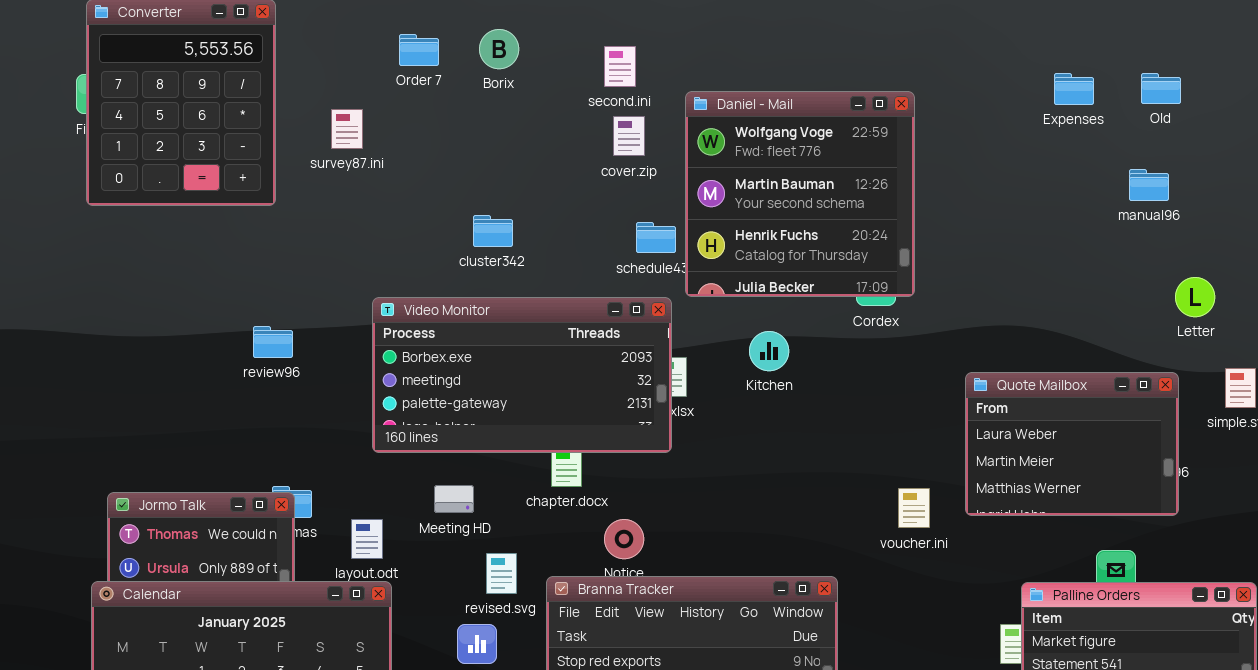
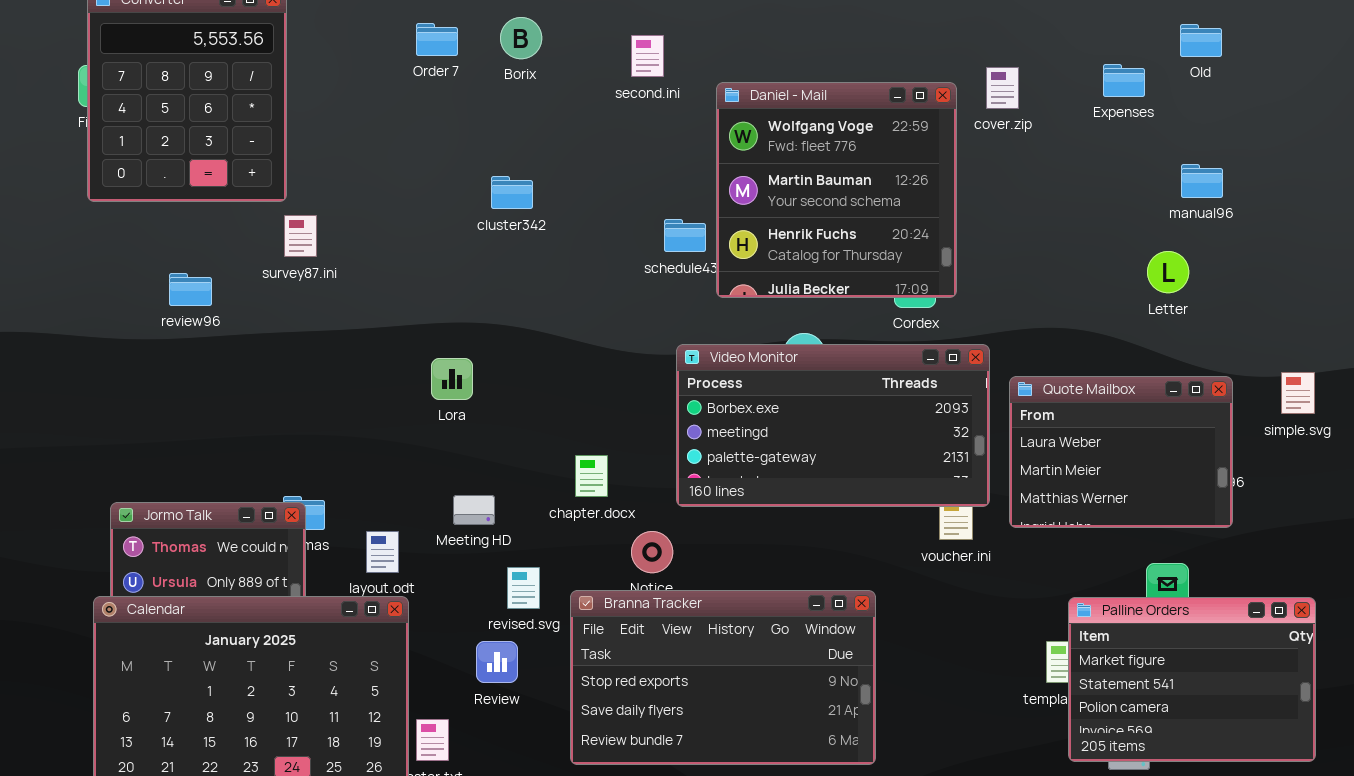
Old: [1141,73,1181,104] -> [1180,24,1222,57], moved
survey87.ini: [331,109,363,149] -> [284,215,317,257], moved
cover.zip: [613,116,645,156] -> [986,67,1019,109], moved
cluster342: [473,215,513,247] -> [491,176,533,209], moved
Letter: [1175,277,1215,317] -> [1147,251,1189,293], moved
Video Monitor: [372,297,672,453] -> [676,344,990,507], moved
review96: [253,326,293,358] -> [169,273,212,306], moved

